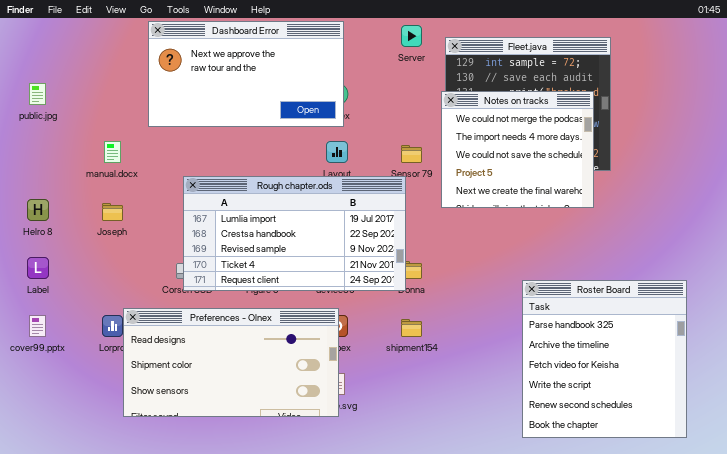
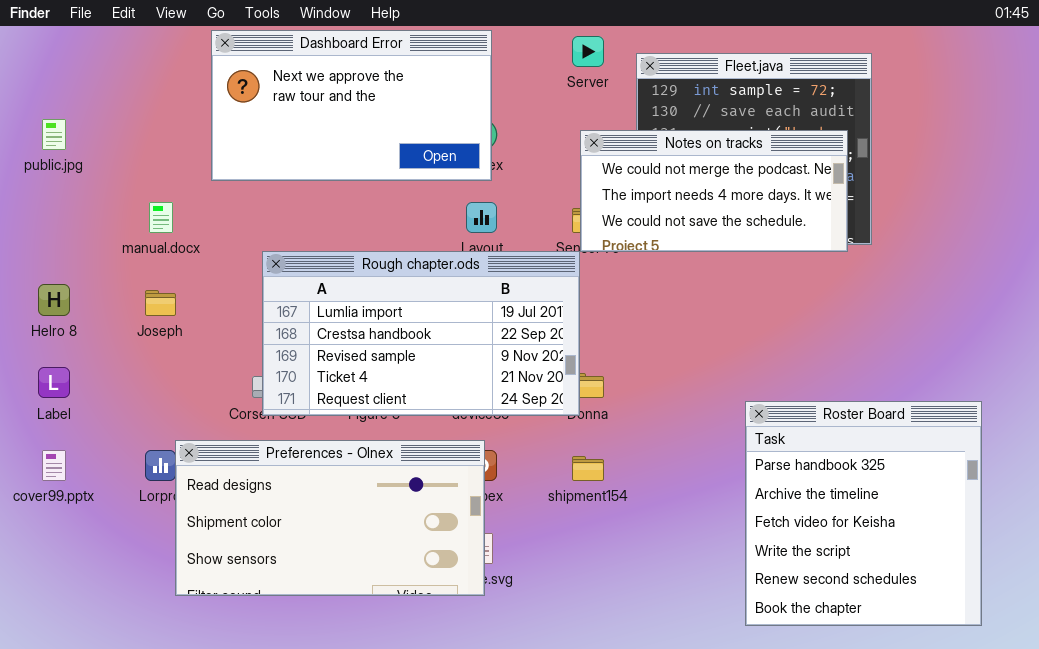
Notes on tracks: [441,91,594,208] -> [580,130,848,252], resized

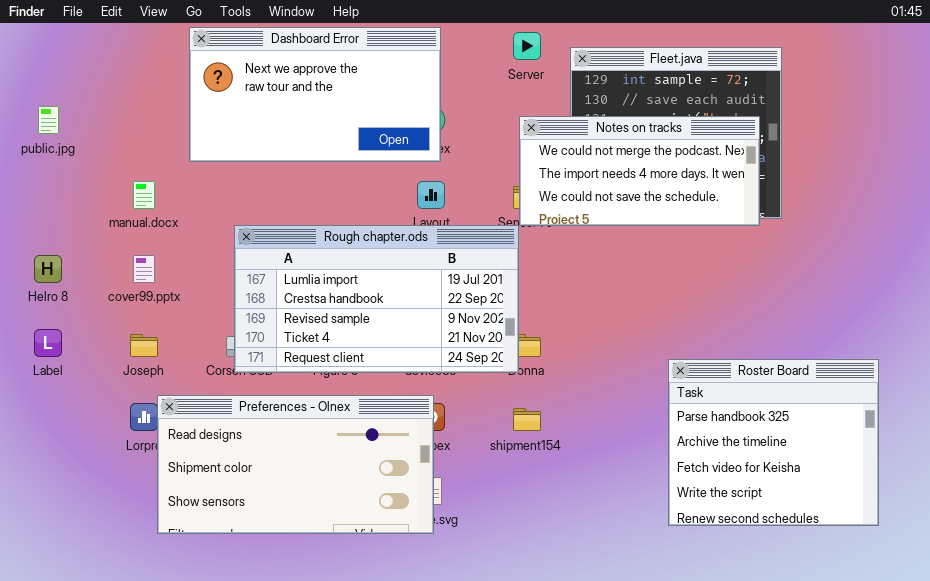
Joseph: [145,290,176,316] -> [130,334,158,357], moved
Roster Board: [745,401,982,626] -> [668,359,879,526], resized
cover99.pptx: [42,450,66,481] -> [133,255,155,283], moved

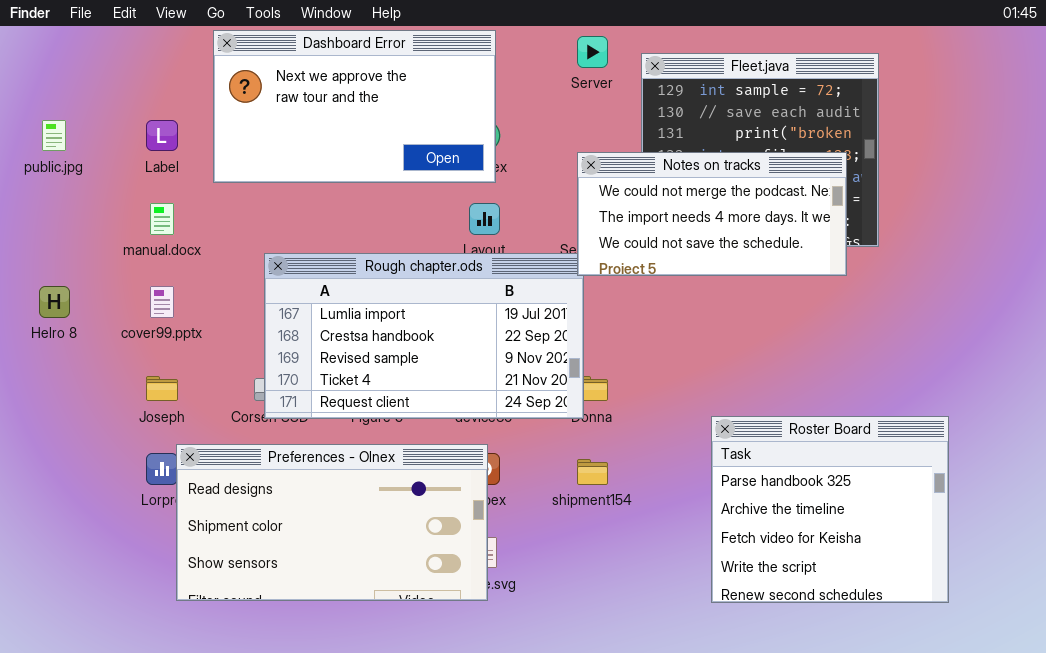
Notes on tracks: [519,116,760,226] -> [577,152,847,276], moved
Label: [34,329,62,357] -> [146,120,178,151], moved
Roster Board: [668,359,879,526] -> [711,416,949,603], moved

